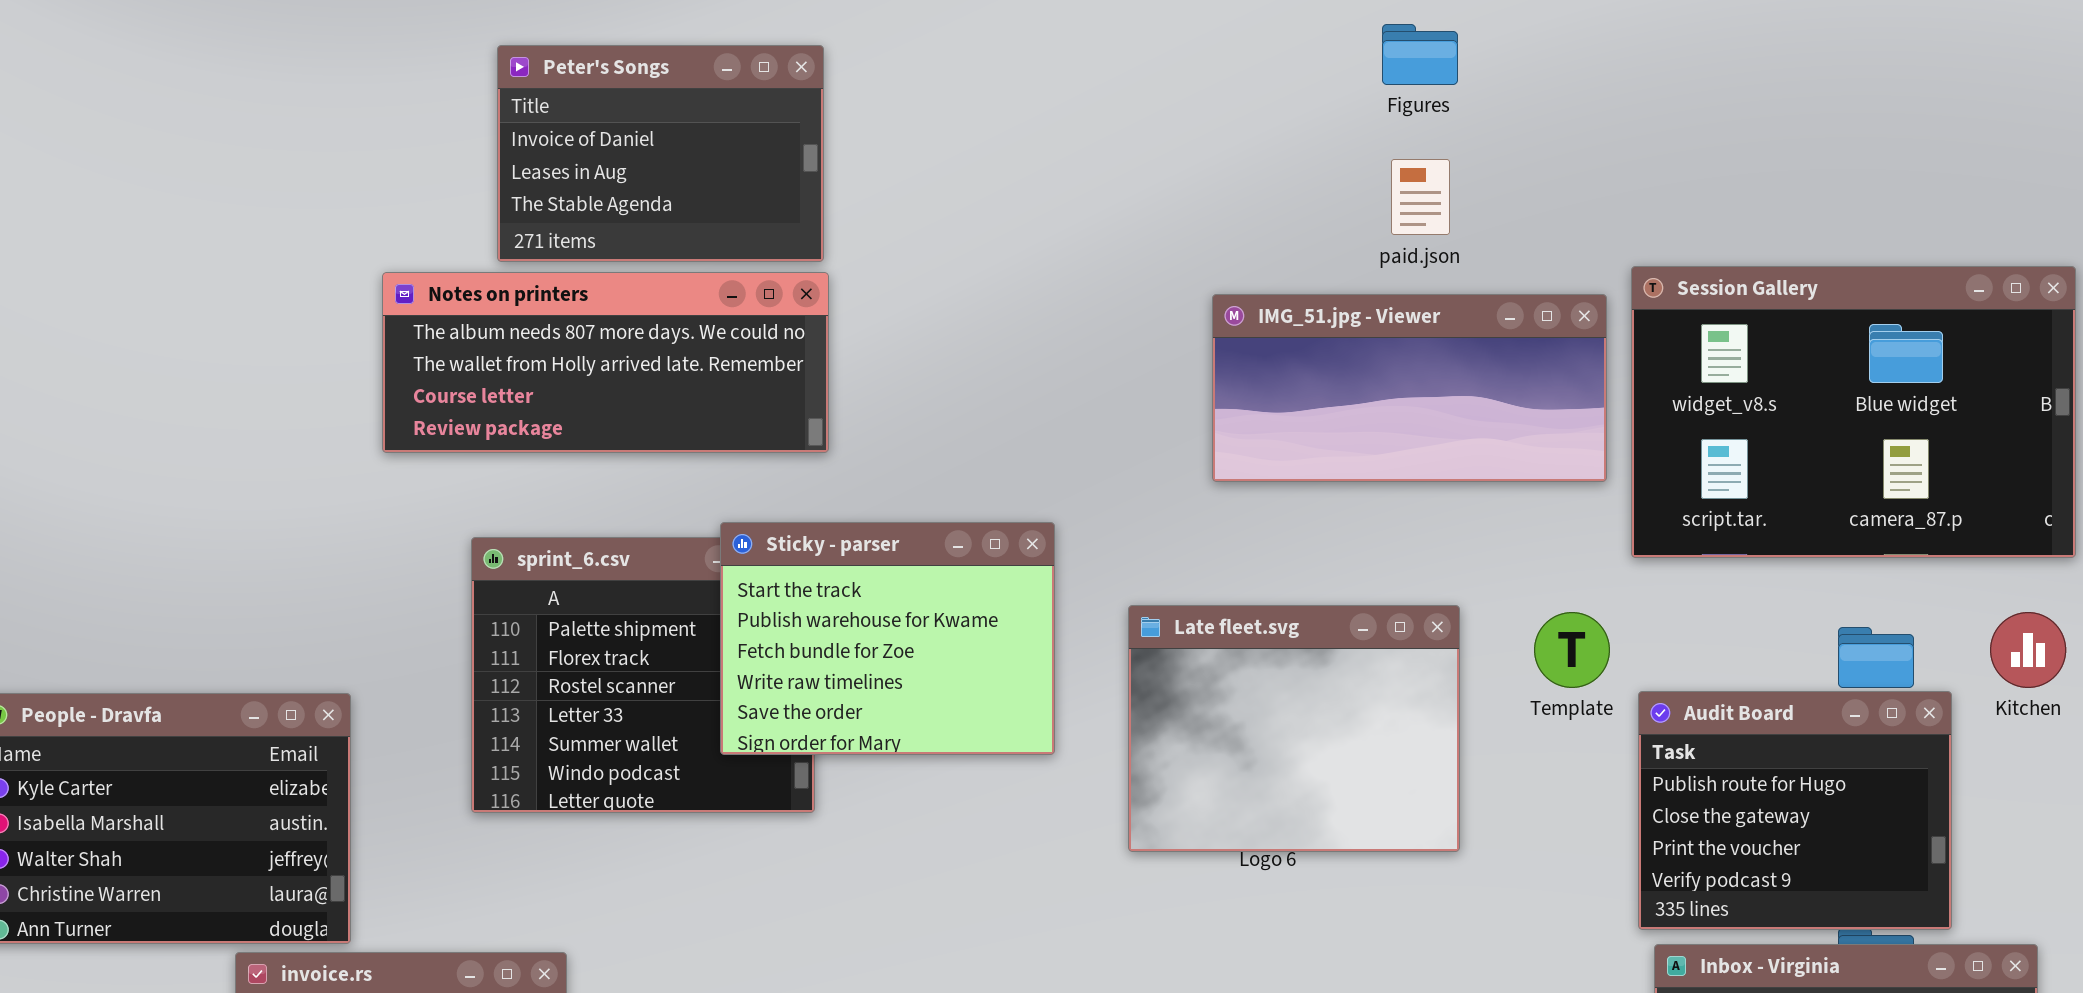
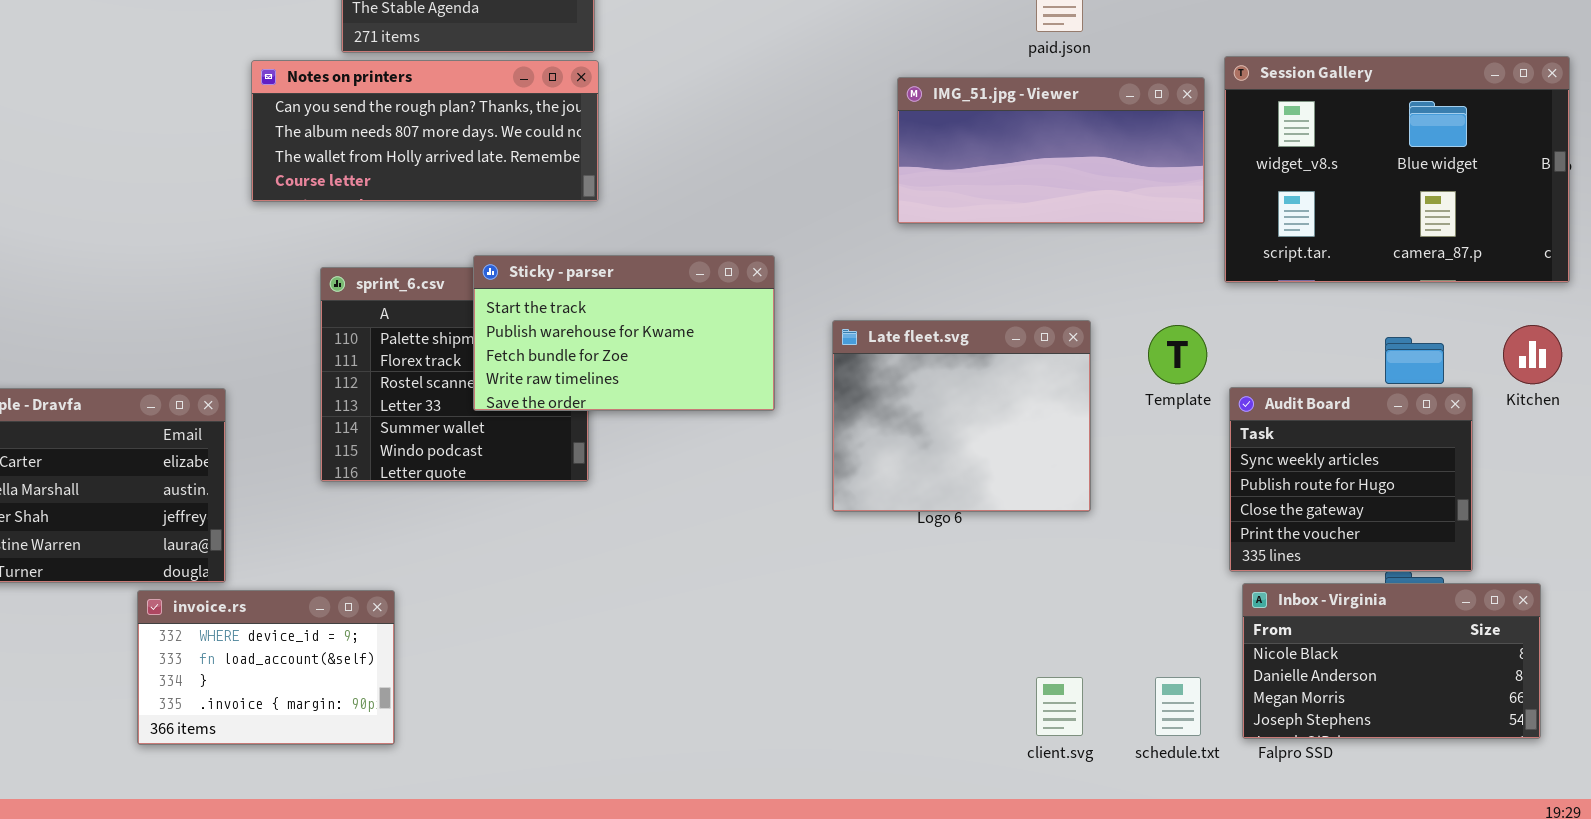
Notes on printers: [382,272,829,453] -> [251,60,599,202], scrolled up 1 row
Sticky - parser: [720,522,1055,755] -> [473,255,775,411], resized
Audit Board: [1638,691,1952,930] -> [1229,387,1473,572], scrolled up 1 row

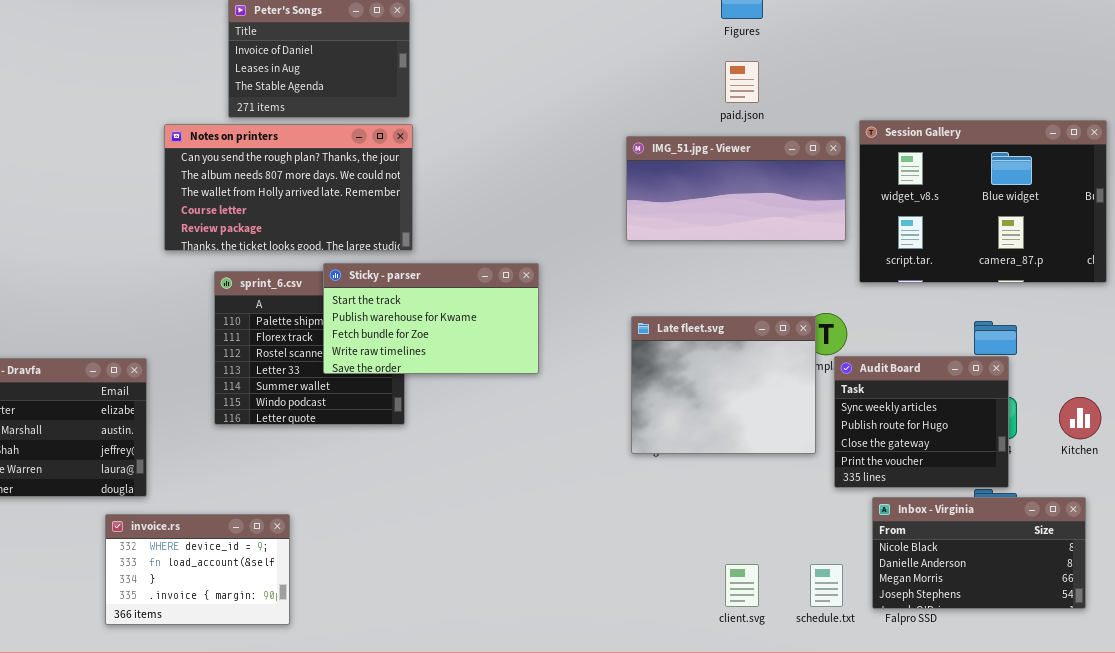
Notes on printers: [251,60,599,202] -> [164,124,413,251], resized
Late fleet.svg: [832,320,1091,512] -> [631,316,816,454], moved
Kitchen: [1503,325,1562,384] -> [1059,397,1101,439], moved
Audit Board: [1229,387,1473,572] -> [834,356,1009,488], moved
invoice.rs: [137,590,395,745] -> [105,514,290,625], moved

